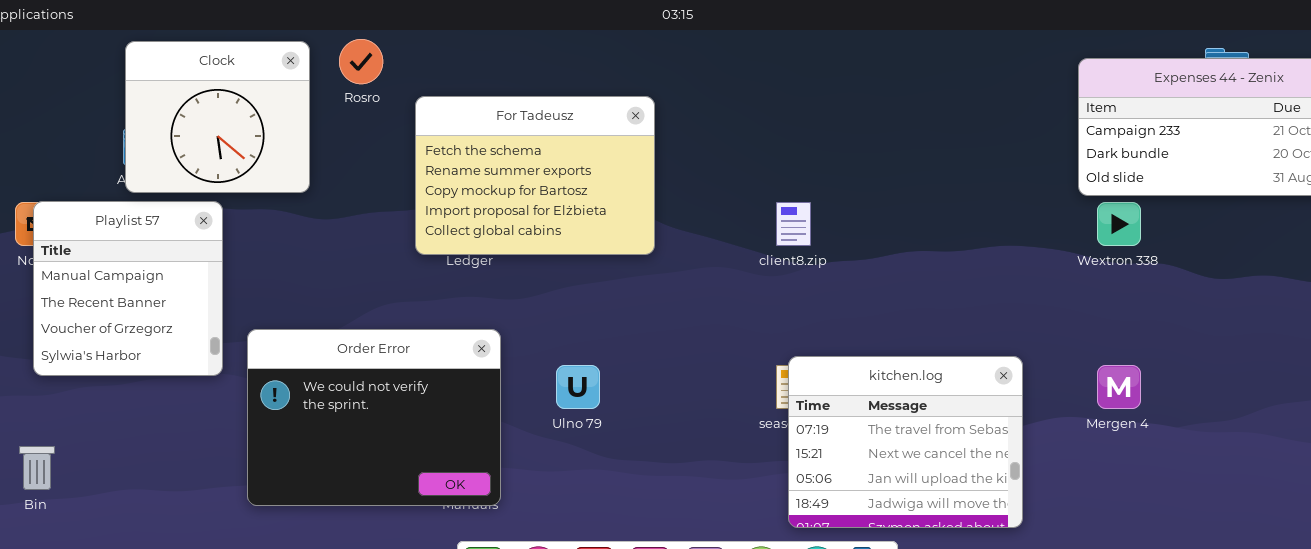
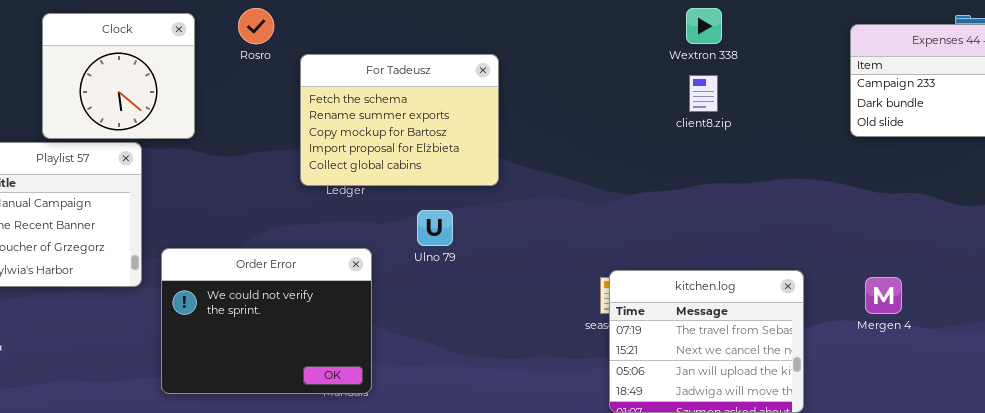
Clock: [125,41,310,193] -> [42,13,195,139], moved
client8.zip: [776,202,811,246] -> [689,75,718,112], moved
Wextron 338: [1097,202,1141,246] -> [686,8,722,44], moved
Ulno 79: [556,365,600,409] -> [417,210,453,246], moved

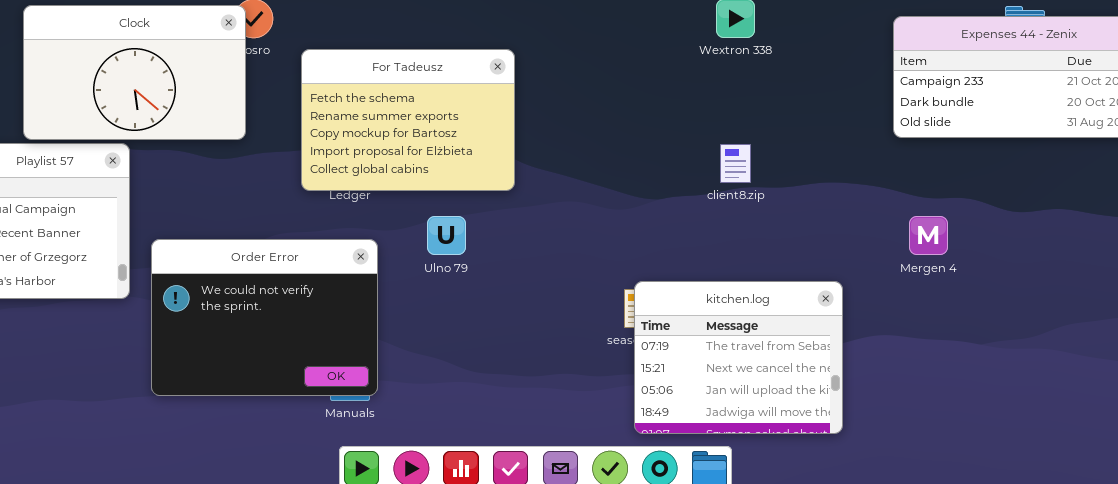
Clock: [42,13,195,139] -> [23,5,246,140], resized
client8.zip: [689,75,718,112] -> [720,144,751,183], moved
Order Error: [161,248,372,394] -> [151,239,378,396], moved
Mergen 4: [865,277,902,314] -> [909,216,948,255], moved

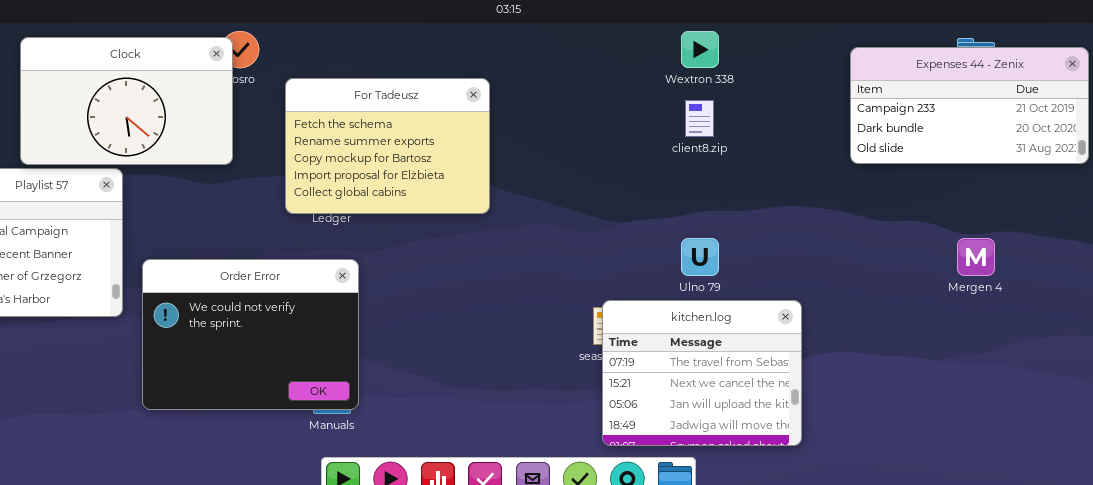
client8.zip: [720,144,751,183] -> [685,100,714,137], moved
Ulno 79: [427,216,466,255] -> [681,238,719,276], moved
Mergen 4: [909,216,948,255] -> [957,238,995,276], moved

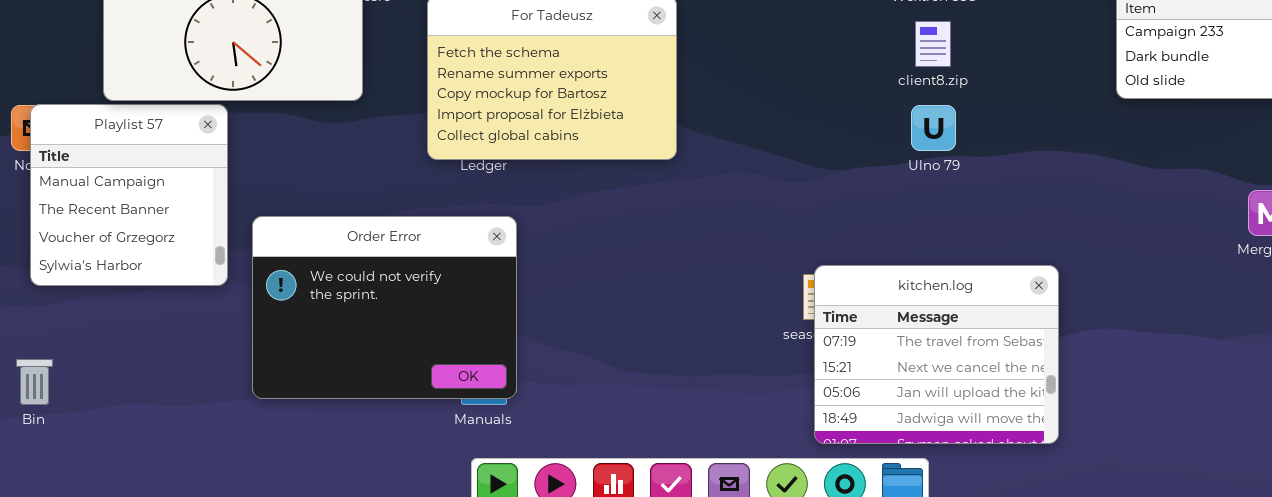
Ulno 79: [681,238,719,276] -> [911,105,956,151], moved

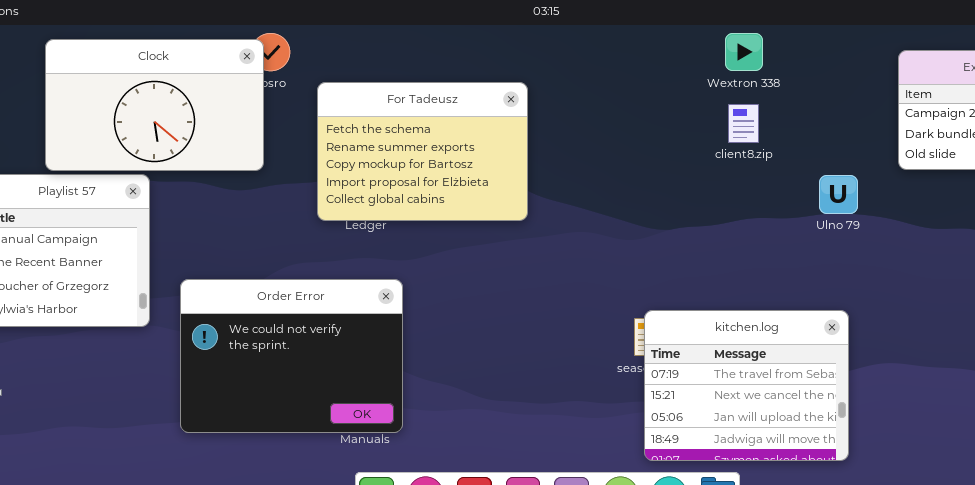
Ulno 79: [911,105,956,151] -> [819,175,858,214], moved
Order Error: [252,216,517,399] -> [180,279,403,433], moved

